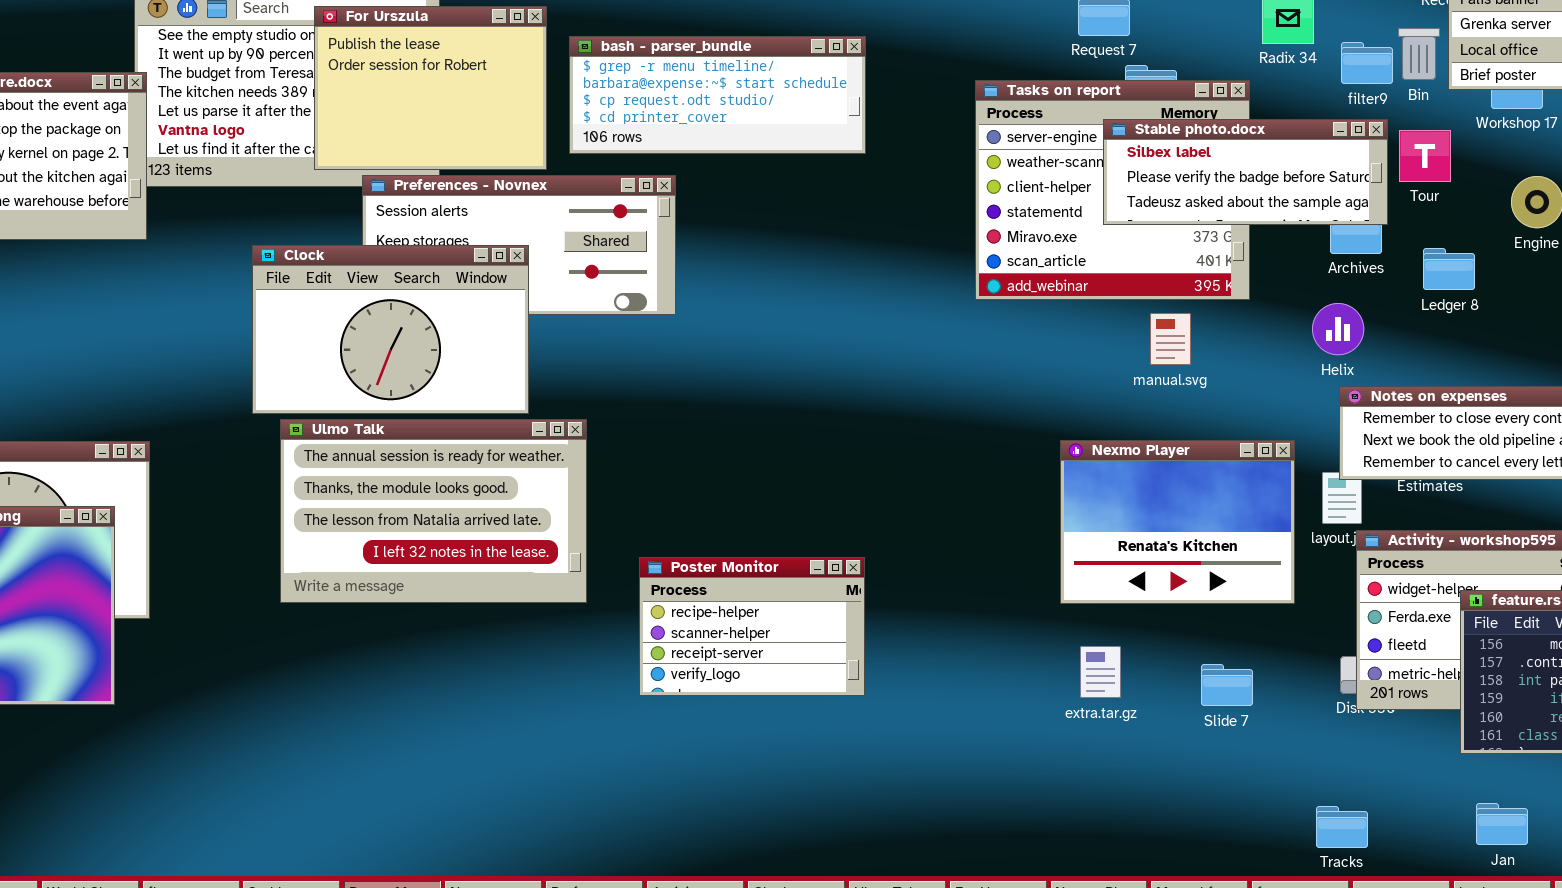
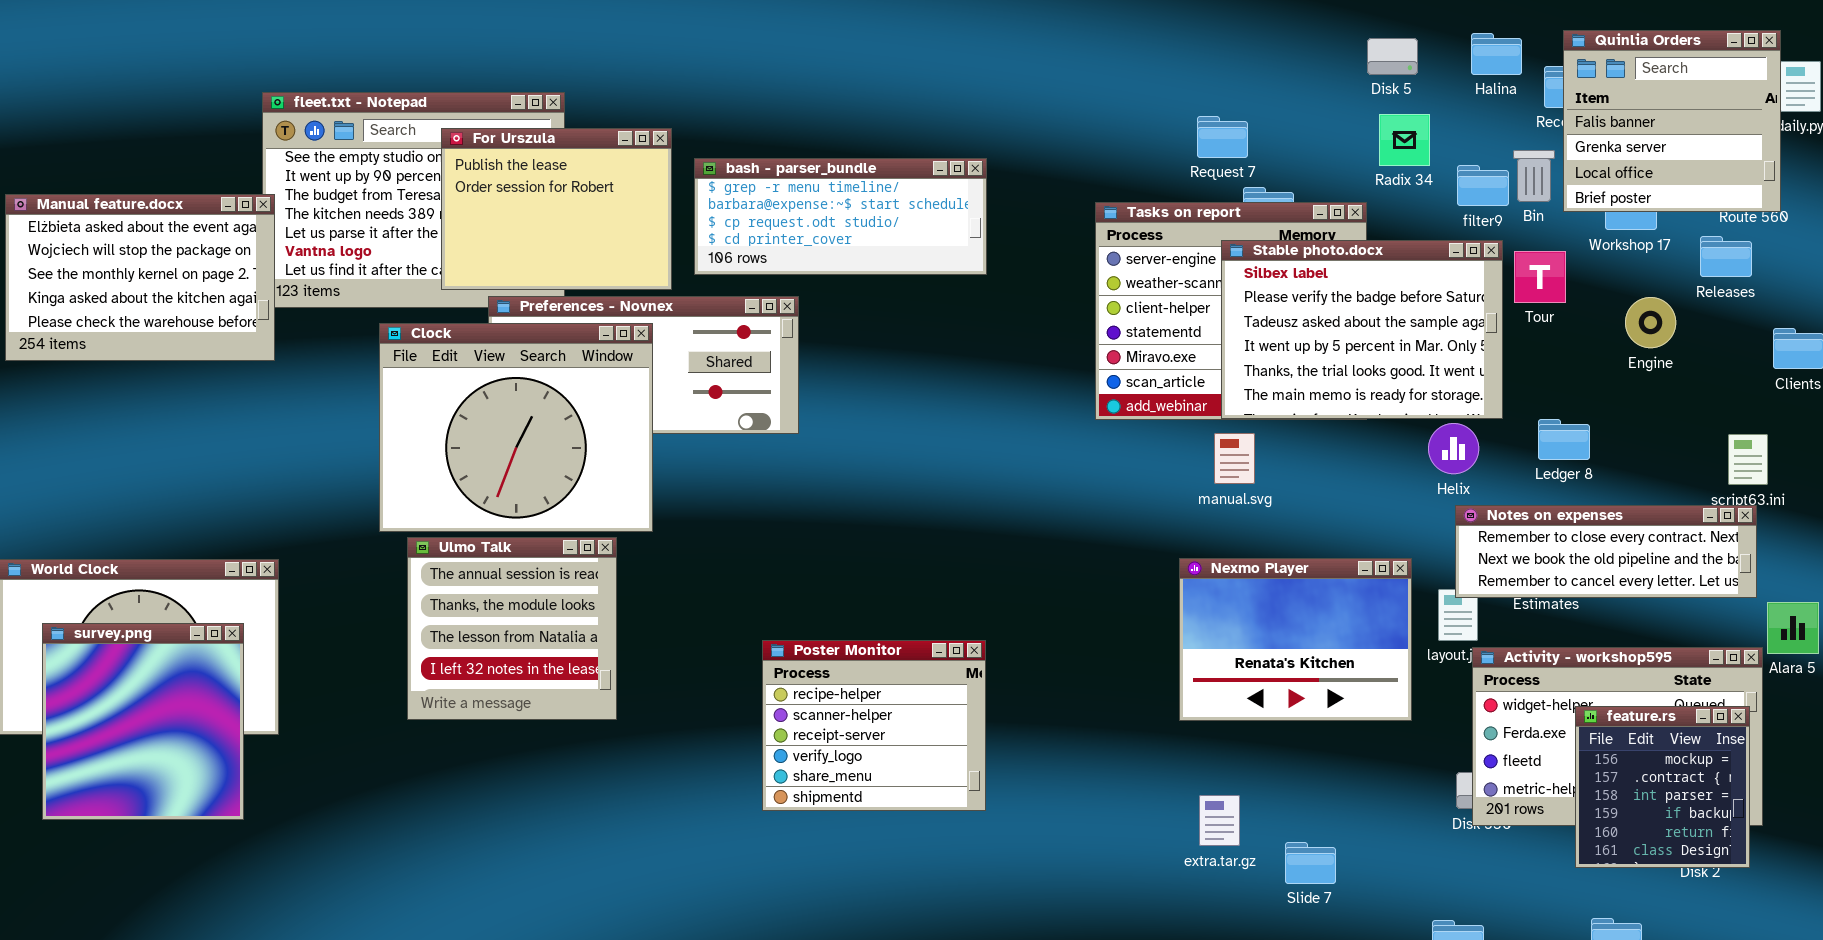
Stable photo.docx: [1103,119,1388,225] -> [1221,240,1503,419], resized
Clock: [252,245,529,414] -> [379,323,653,532], resized
Ledger 8: [1423,248,1475,290] -> [1538,419,1590,460], moved
manual.svg: [1150,313,1191,365] -> [1214,433,1255,484], moved
Ulmo Talk: [280,419,587,603] -> [407,537,617,720], resized
Poster Monitor: [639,557,865,696] -> [762,640,986,811], resized
extra.tar.gz: [1080,646,1121,698] -> [1199,795,1240,846], moved
Slide 7: [1201,664,1253,706] -> [1285,842,1336,884], moved

